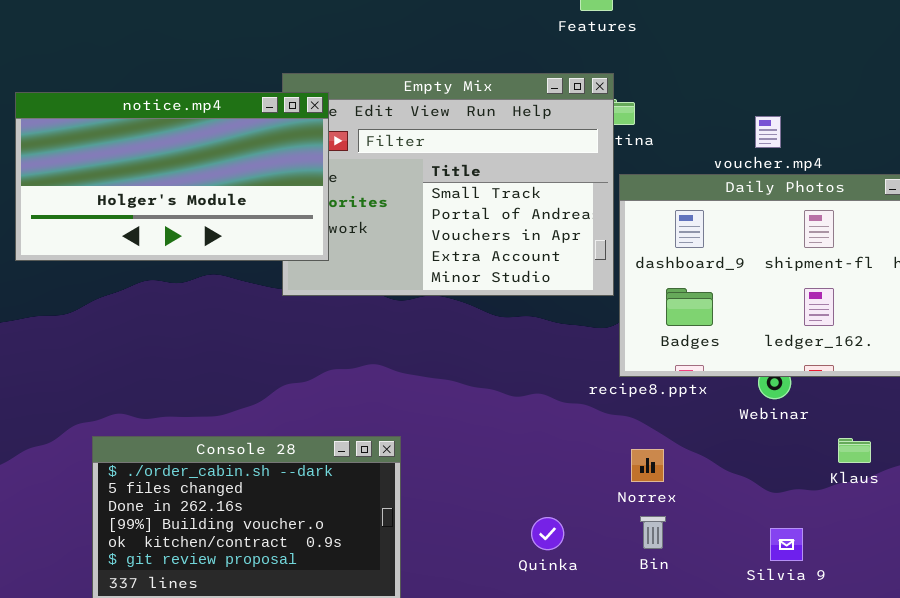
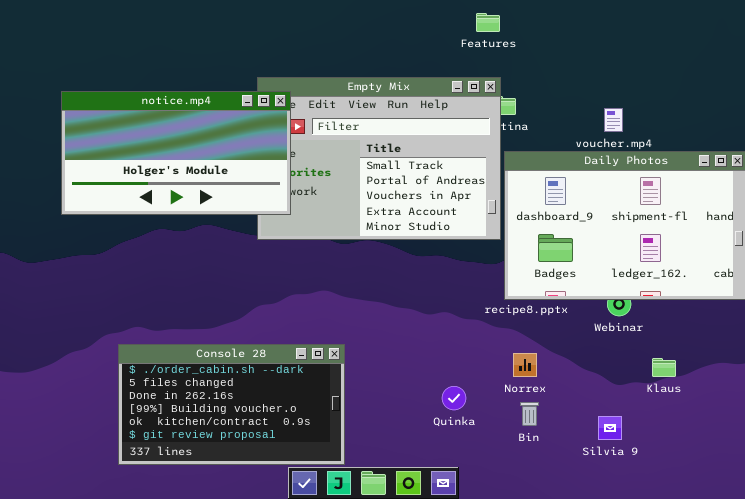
Klaus: [838,438,871,463] -> [652,358,676,377], moved
Quinka: [531,517,564,550] -> [442,386,466,410], moved
Silvia 9: [770,528,803,561] -> [598,416,622,440], moved

